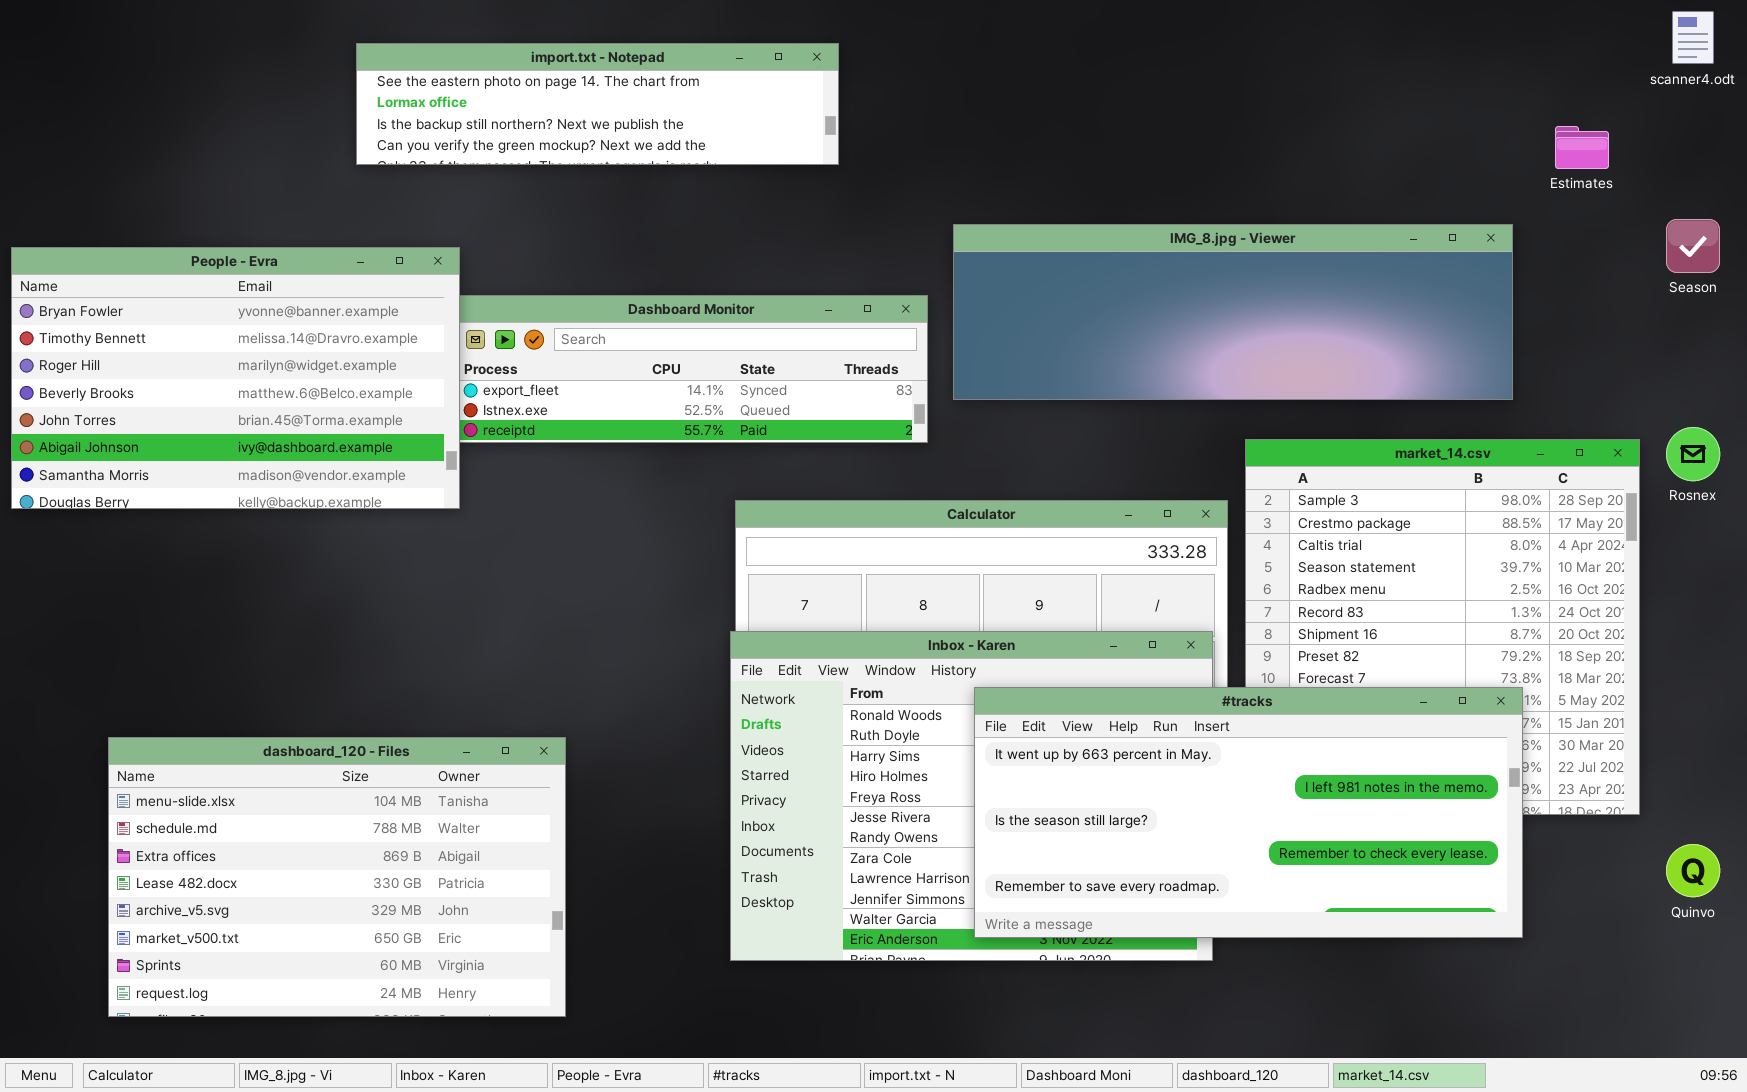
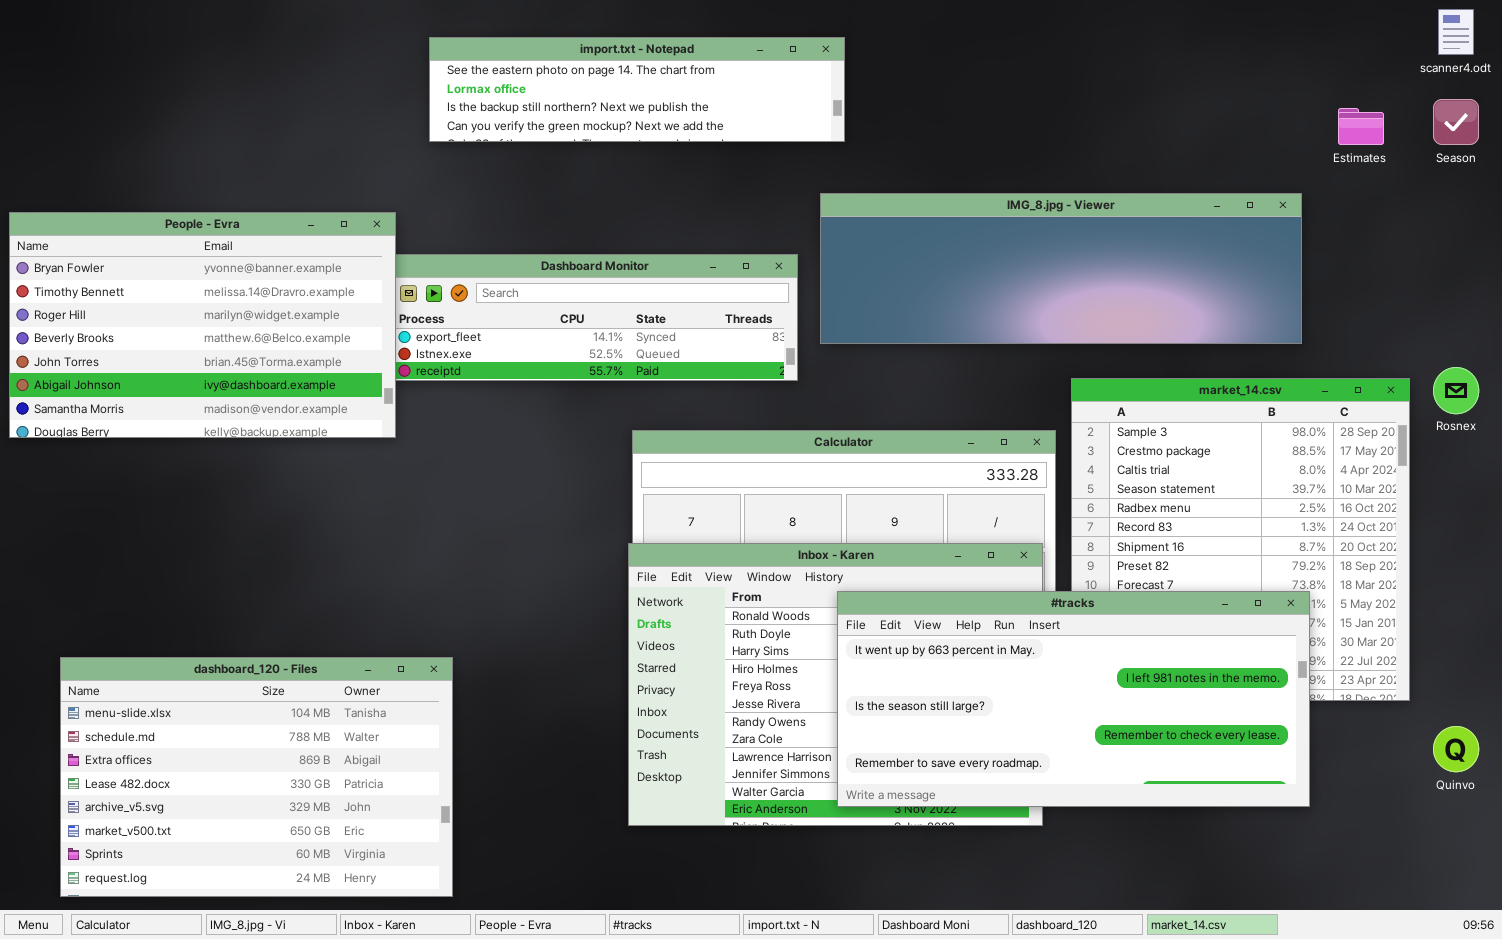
import.txt - Notepad: [356,43,839,165] -> [429,37,845,142], moved
Season: [1666,219,1720,273] -> [1433,99,1479,145], moved
dashboard_120 - Files: [108,737,566,1017] -> [60,657,453,897], moved

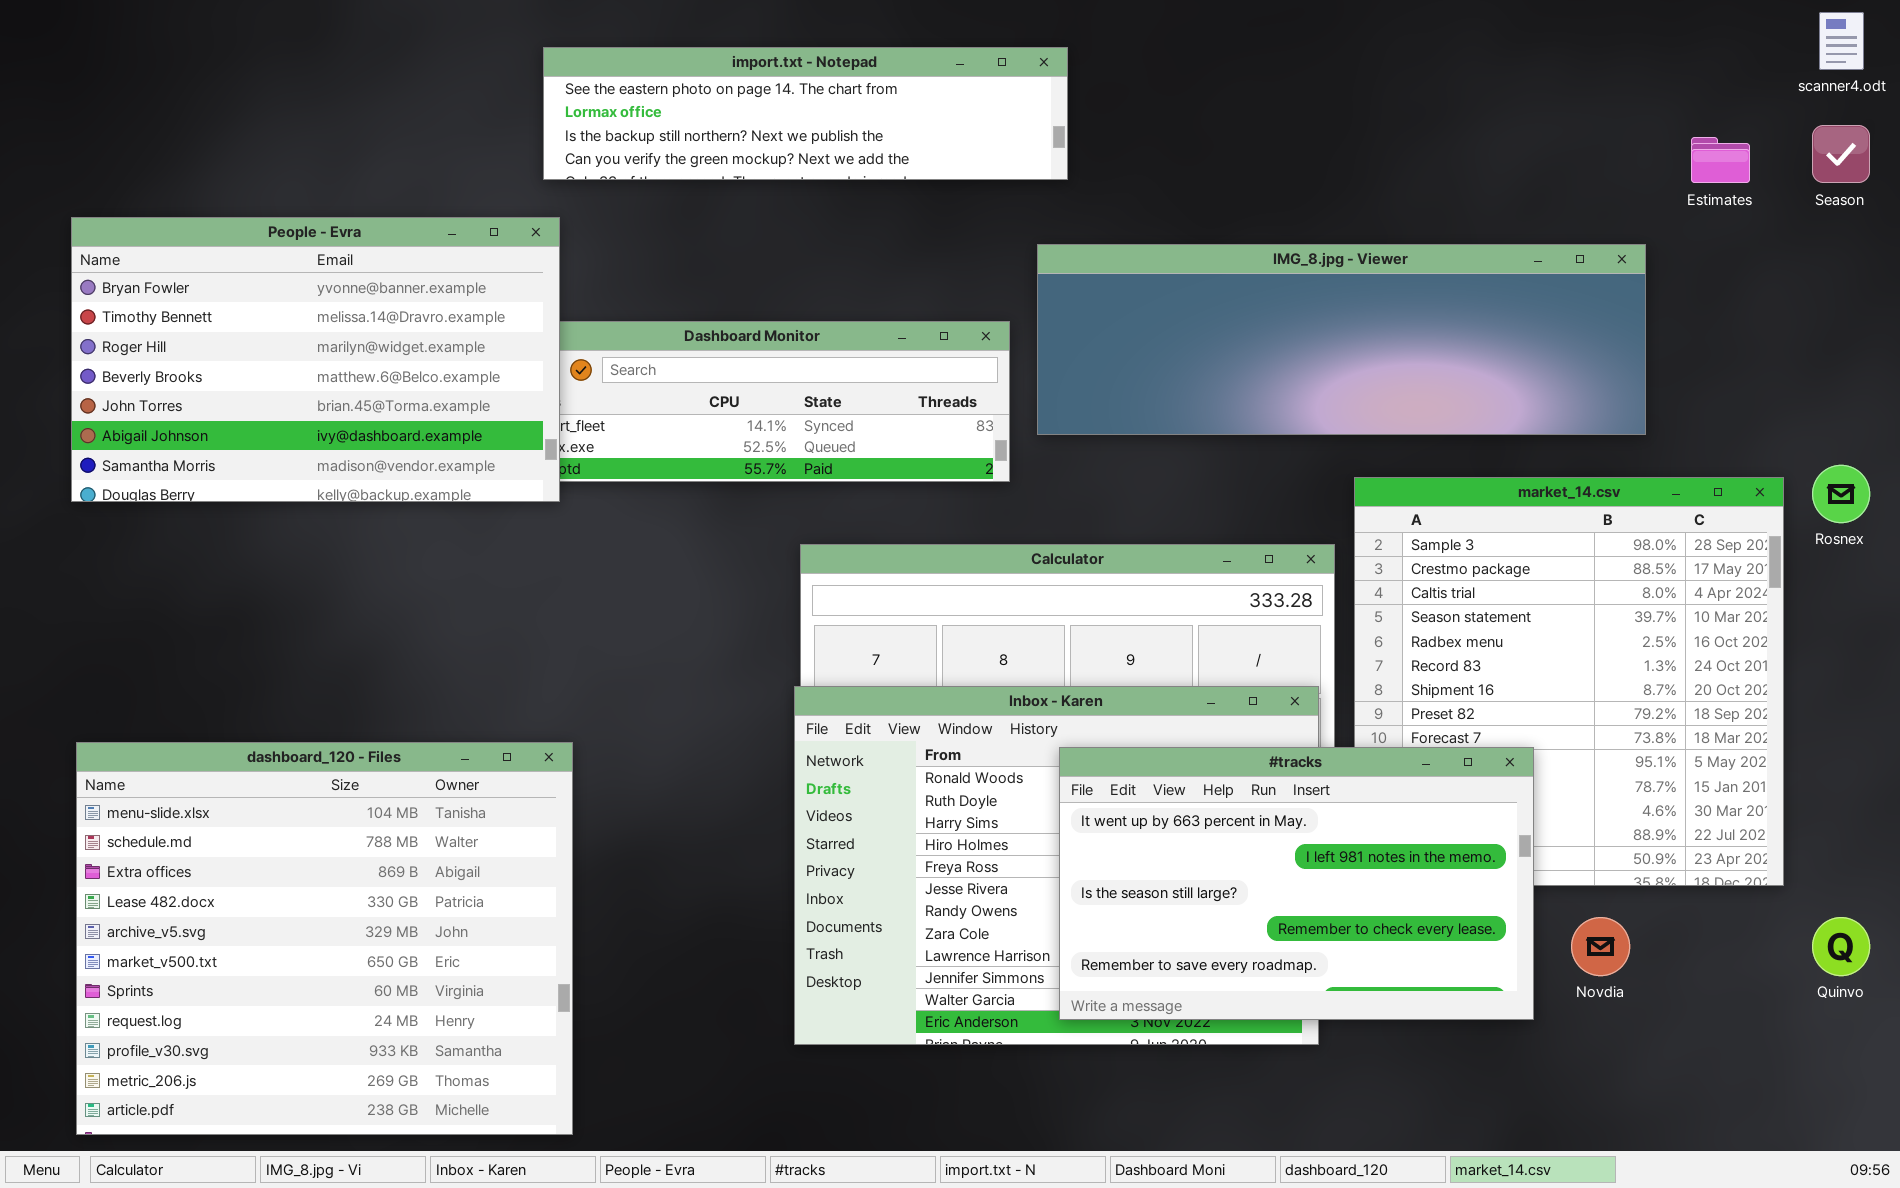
People - Evra: [9,212,396,438] -> [71,217,560,502], moved
#tracks: [837,591,1310,807] -> [1059,747,1534,1020], resized
dashboard_120 - Files: [60,657,453,897] -> [76,742,573,1135], resized

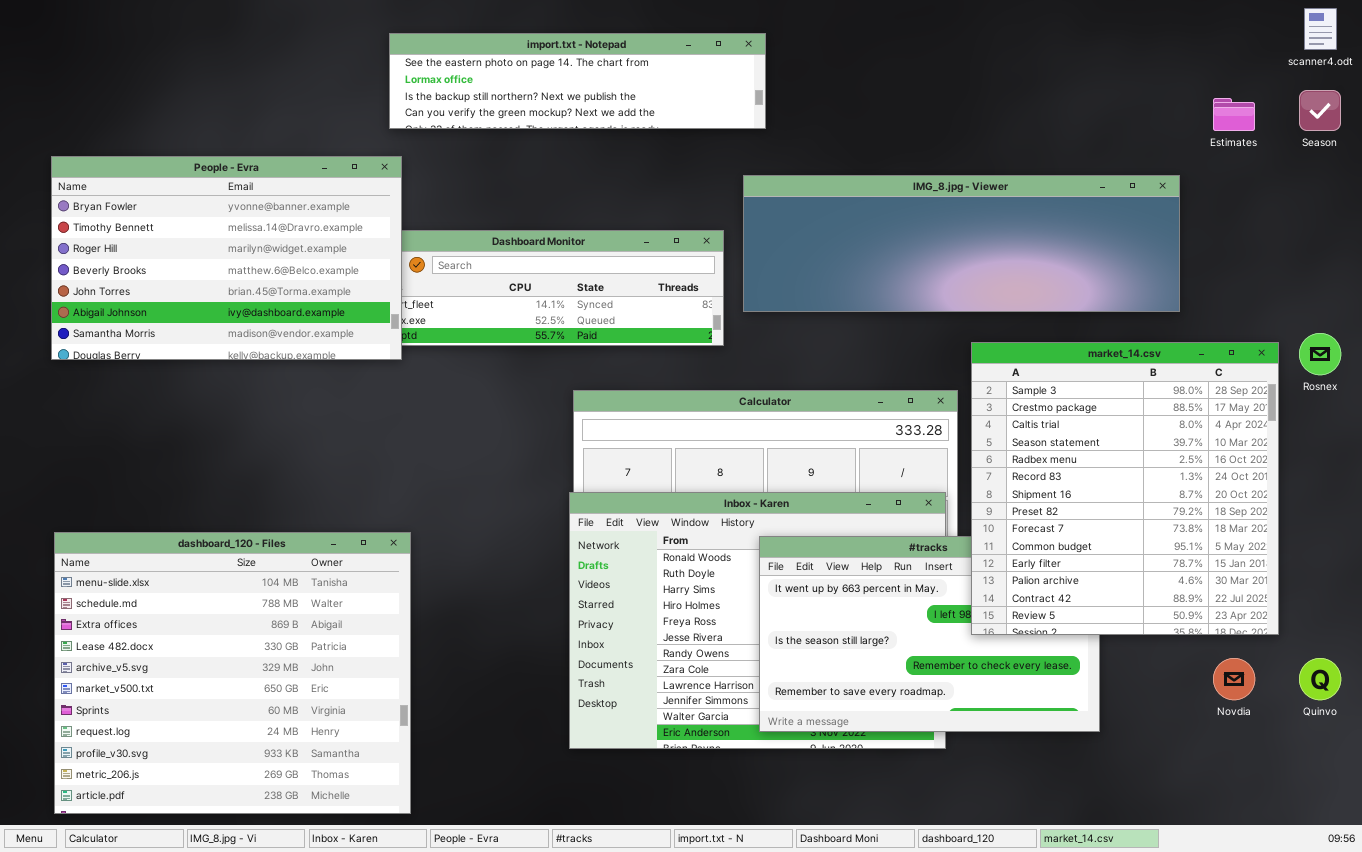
market_14.csv: [1354,477,1784,886] -> [971,342,1279,635], raised
Novdia: [1571,917,1630,976] -> [1213,658,1255,700], moved

